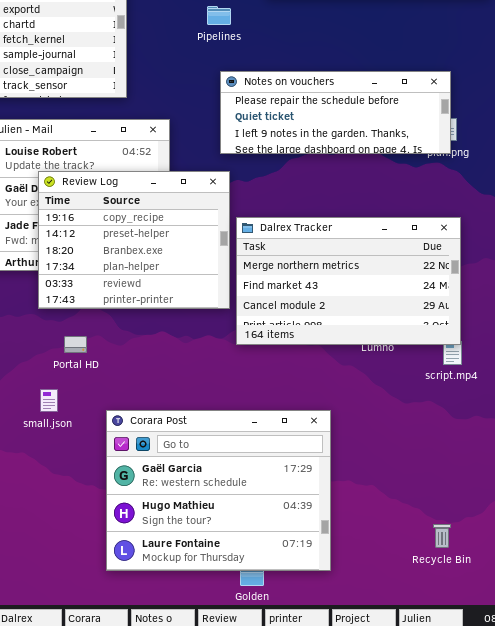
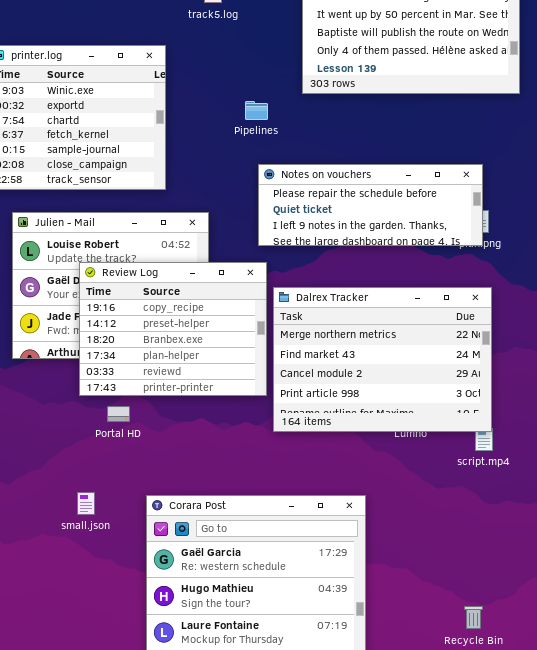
Dalrex Tracker: [236,217,461,345] -> [273,287,492,432], resized
Portal HD: [64,336,87,353] -> [107,406,130,422], moved
small.json: [40,389,58,412] -> [77,492,95,515], moved

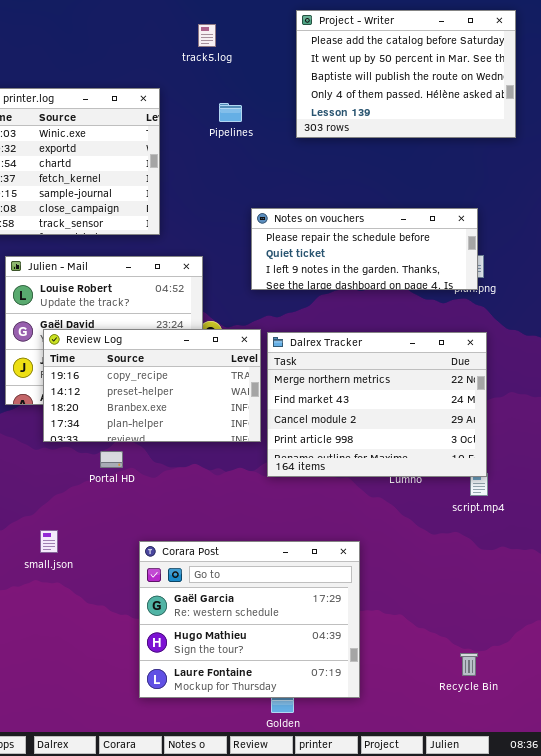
Pipelines: [245,101,268,120] -> [219,103,242,122], moved
Review Log: [79,262,267,396] -> [43,329,261,442], resized
small.json: [77,492,95,515] -> [40,530,58,553], moved

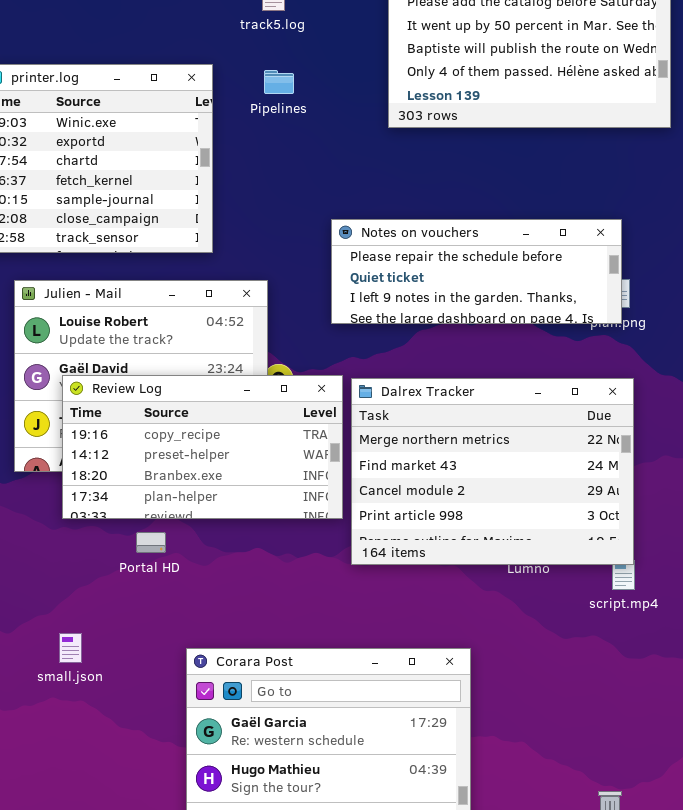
Pipelines: [219,103,242,122] -> [264,70,294,94], moved

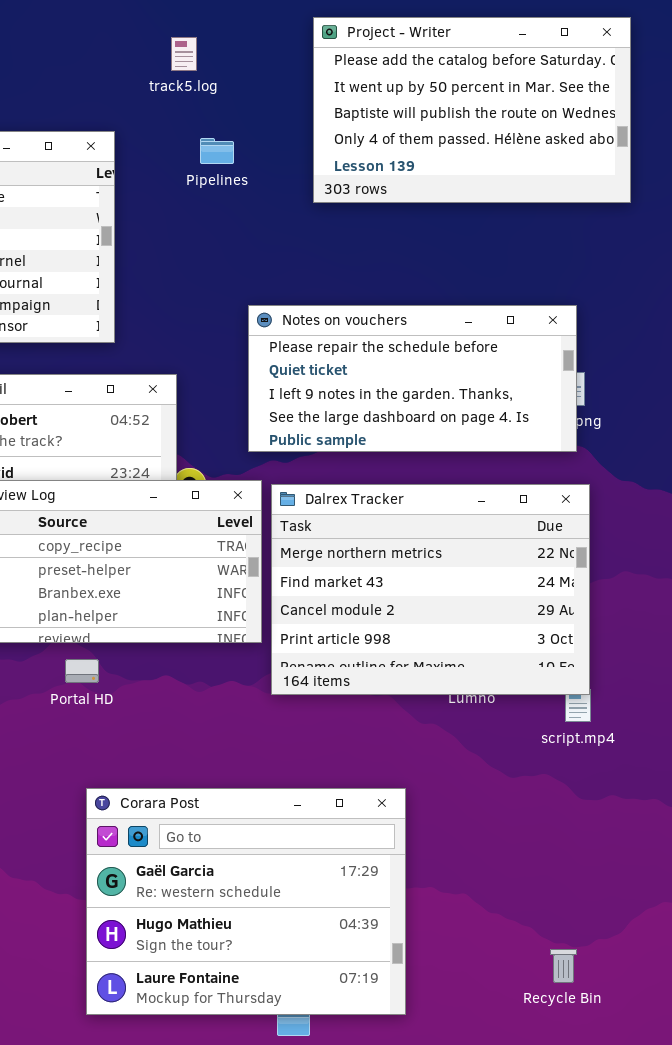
Pipelines: [264,70,294,94] -> [200,138,234,164], moved
Notes on vouchers: [331,219,622,324] -> [248,305,577,452], resized
Portal HD: [136,532,166,553] -> [65,659,99,683], moved

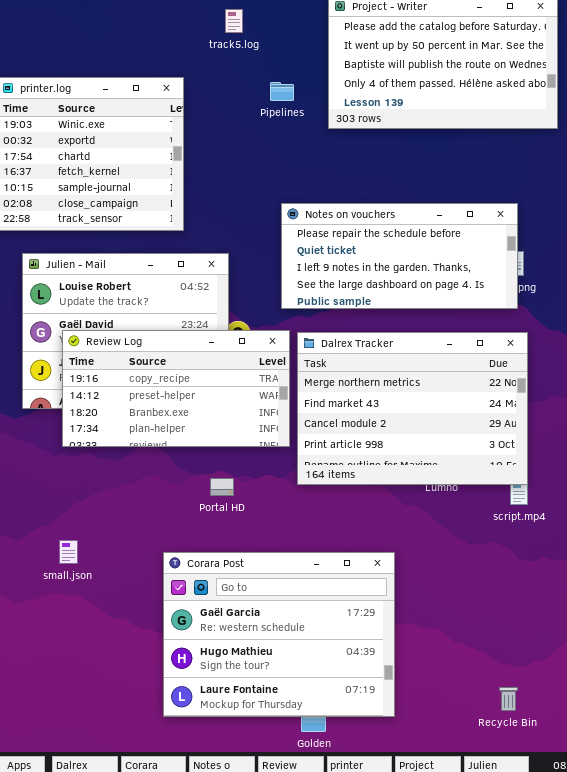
Pipelines: [200,138,234,164] -> [270,82,294,101], moved
Portal HD: [65,659,99,683] -> [210,478,234,496], moved
Recycle Bin: [550,949,577,983] -> [499,687,518,711], moved

